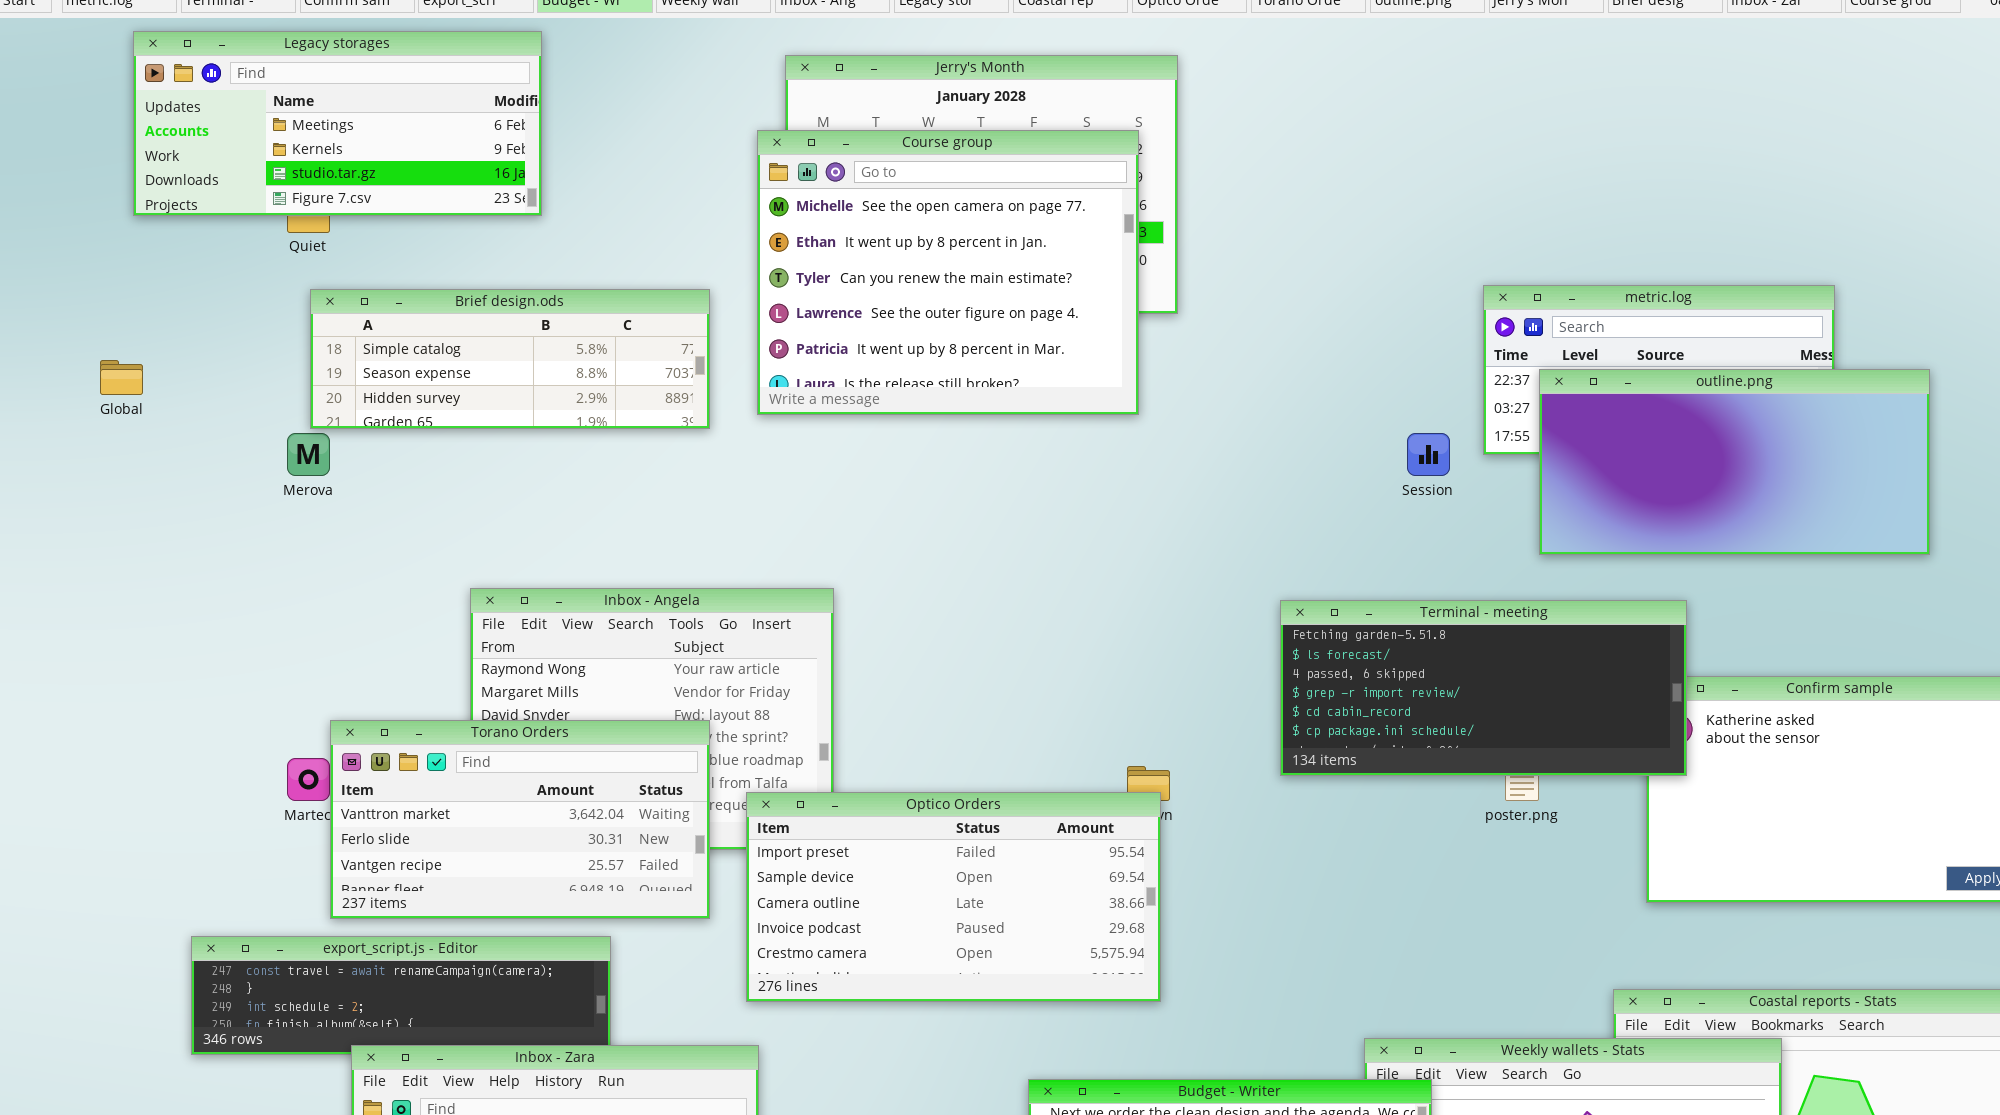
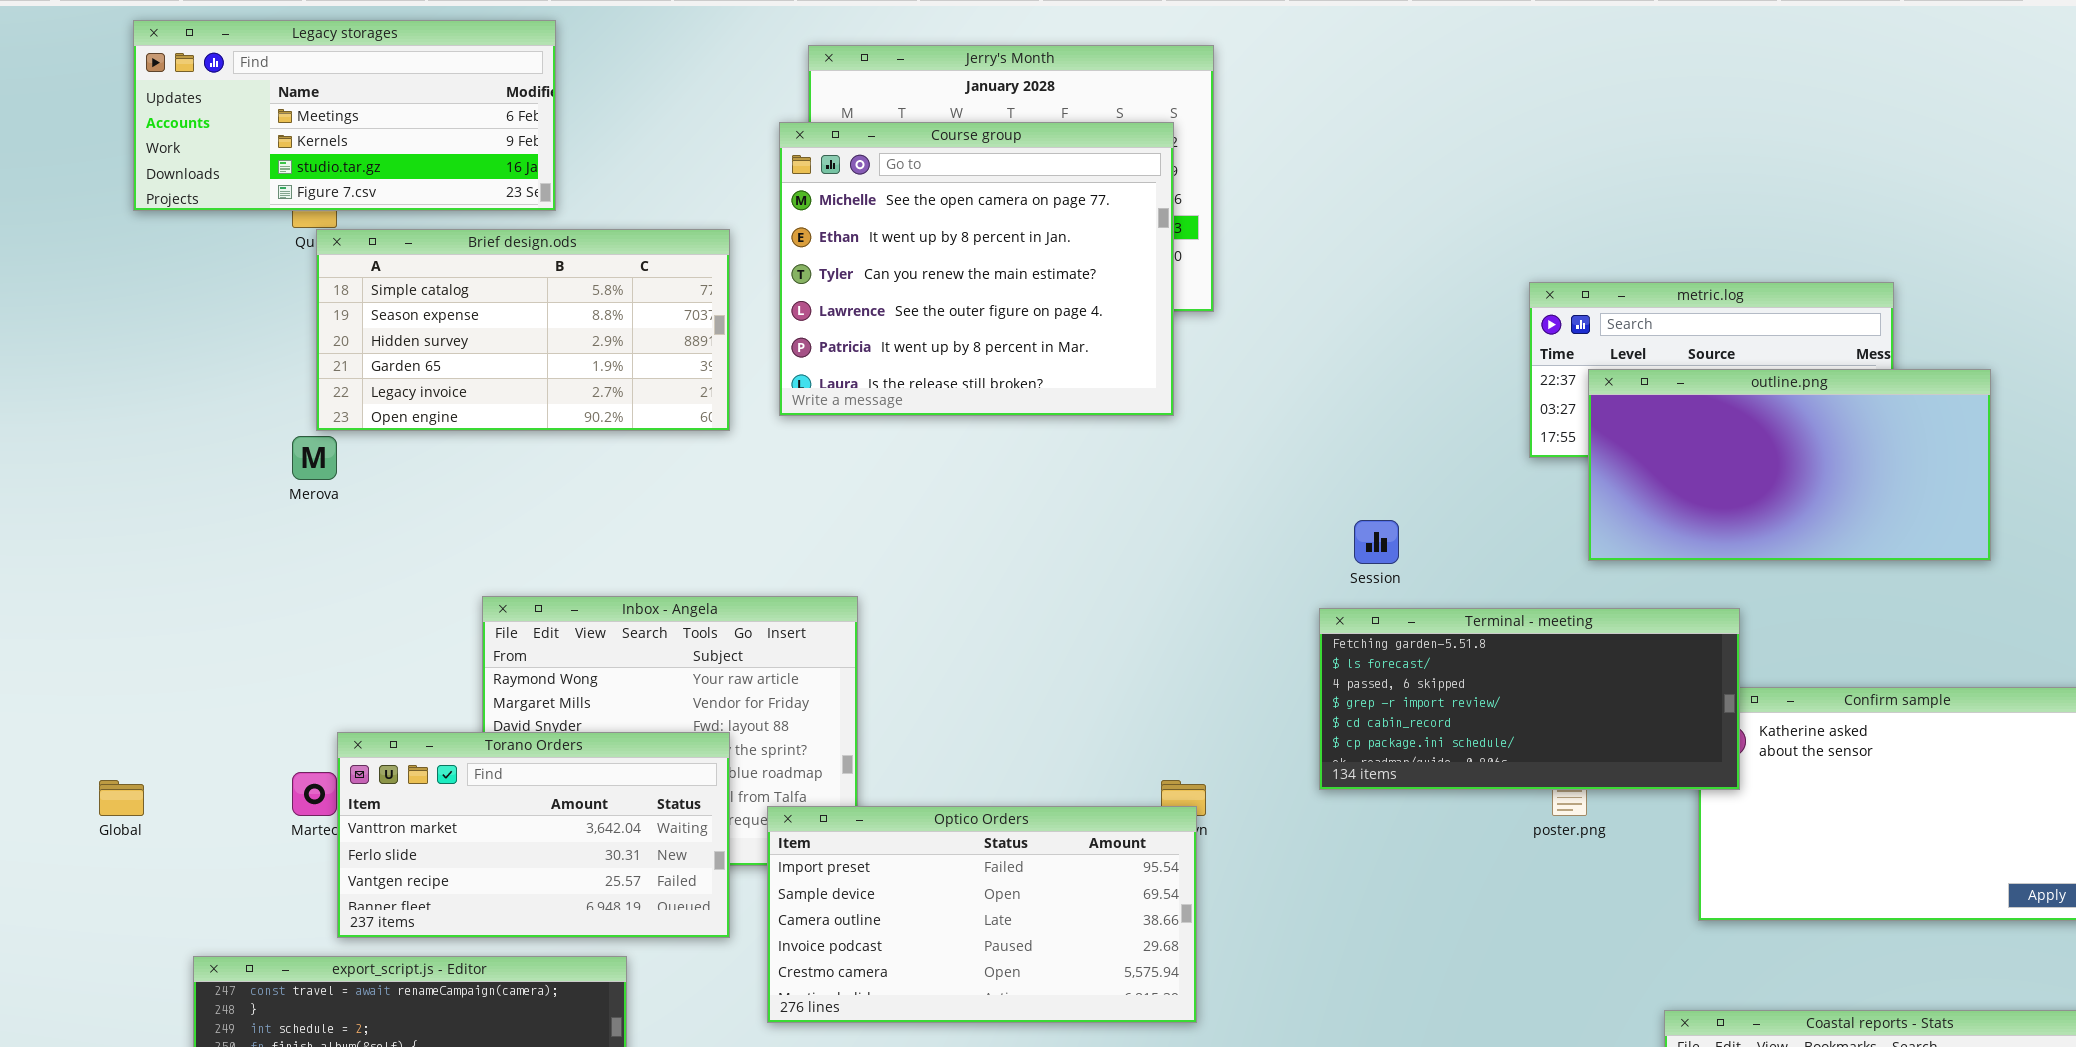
Brief design.ods: [310,289,710,429] -> [316,229,730,431], resized
Global: [100,360,143,395] -> [99,780,144,816], moved
Session: [1407,433,1450,476] -> [1354,520,1399,564], moved

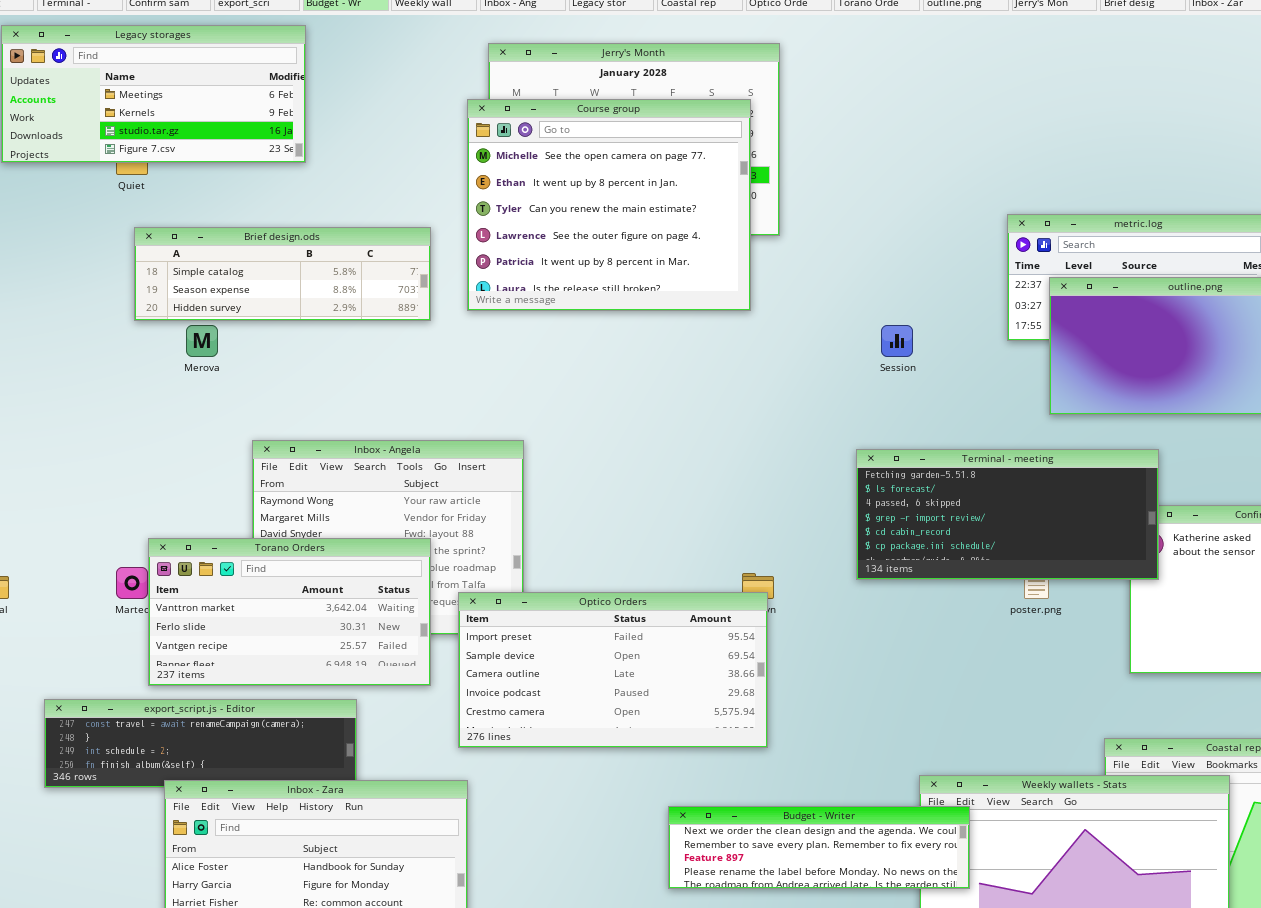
Brief design.ods: [316,229,730,431] -> [134,227,431,321], resized
Merova: [292,436,337,480] -> [186,325,218,357], moved
Session: [1354,520,1399,564] -> [881,325,913,357], moved

